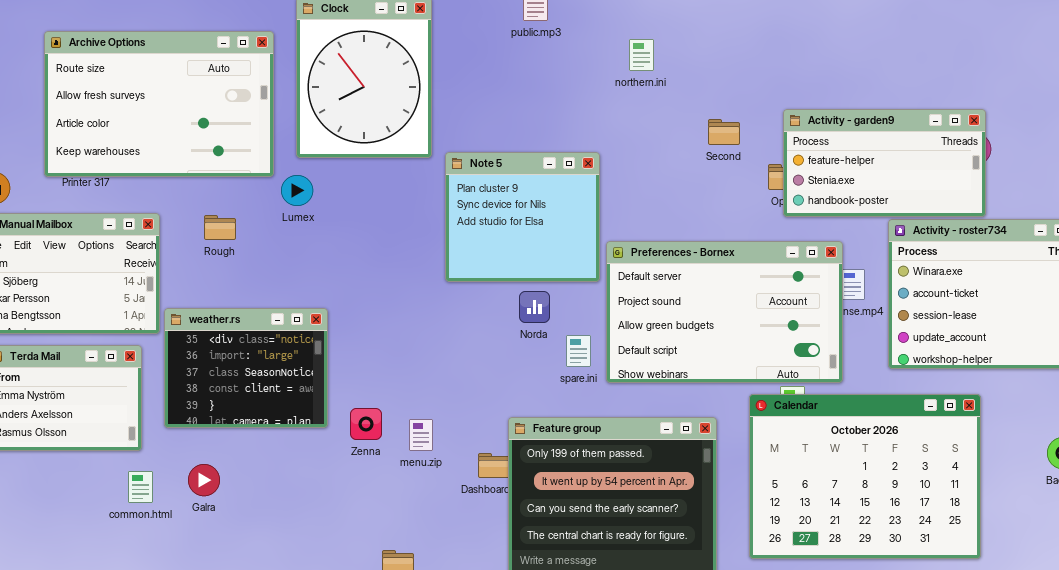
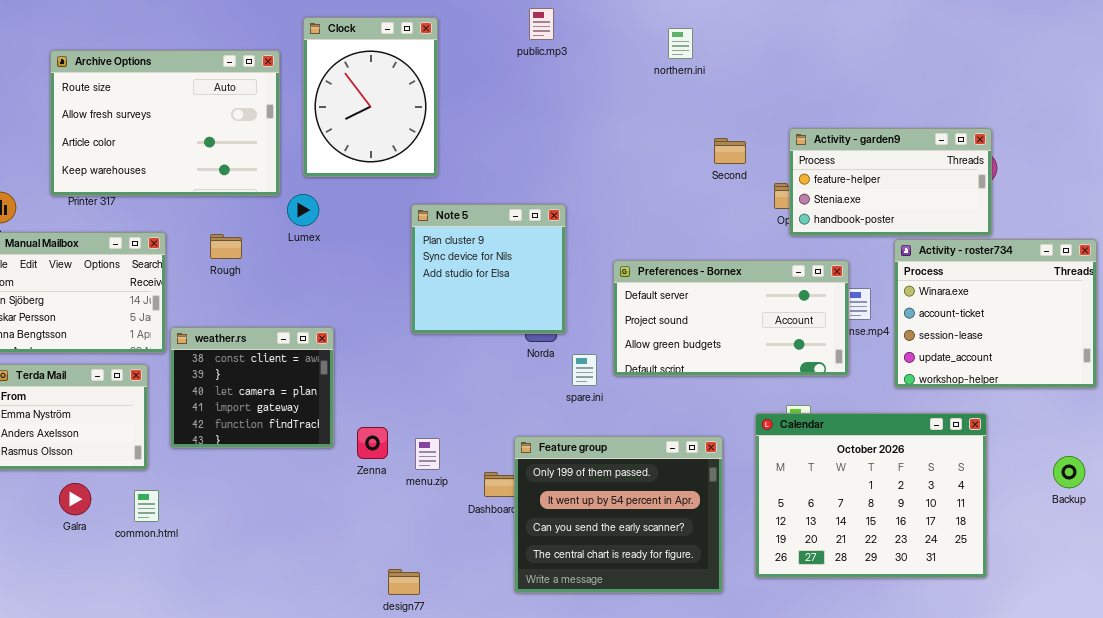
northern.ini: [629,39,654,71] -> [668,28,693,59], moved
Note 5: [445,152,600,282] -> [411,204,566,334], moved
Preferences - Bornex: [606,241,843,383] -> [613,260,849,376], resized
weather.rs: [164,308,328,428] -> [170,327,334,448], scrolled down 3 rows
Galra: [188,464,220,496] -> [59,483,91,515], moved

